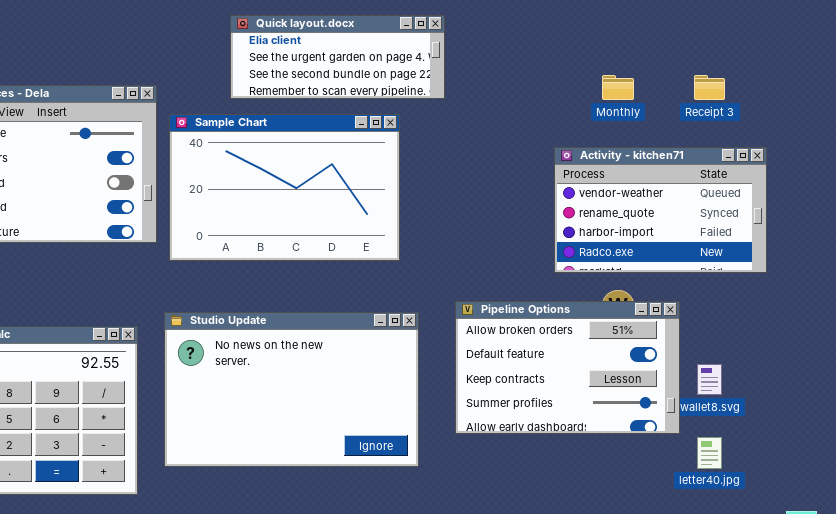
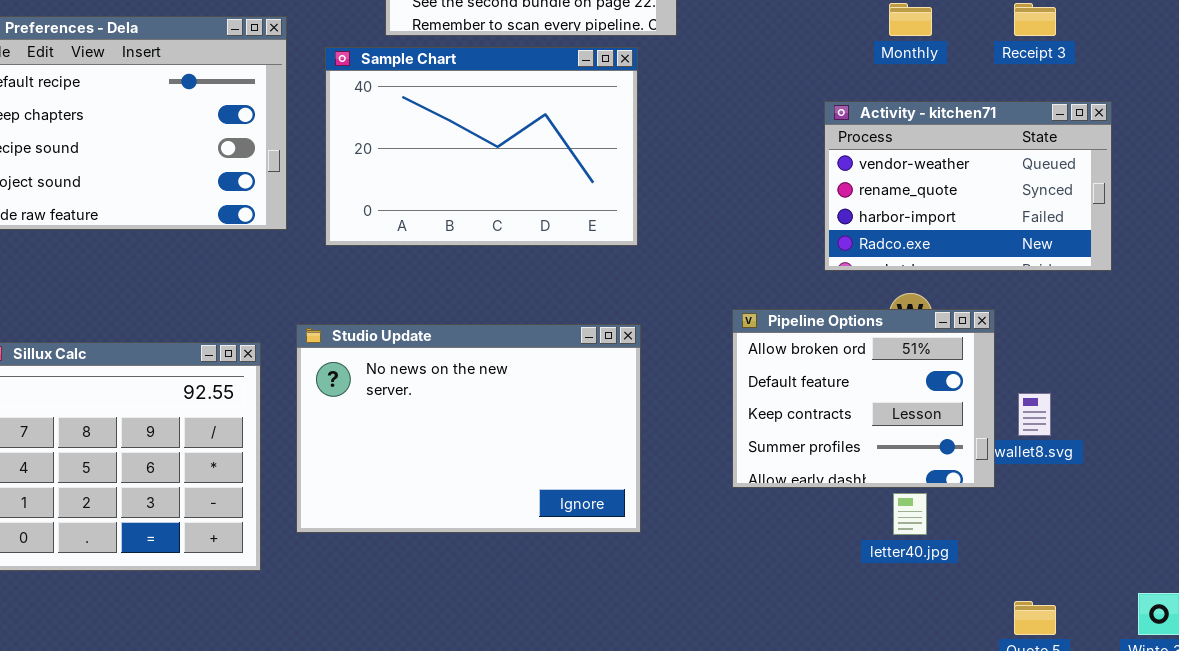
Sample Chart: [169,114,400,261] -> [325,47,638,246], moved
Pipeline Options: [455,301,680,434] -> [732,309,995,488], resized
letter40.jpg: [697,437,722,469] -> [893,493,927,535], moved

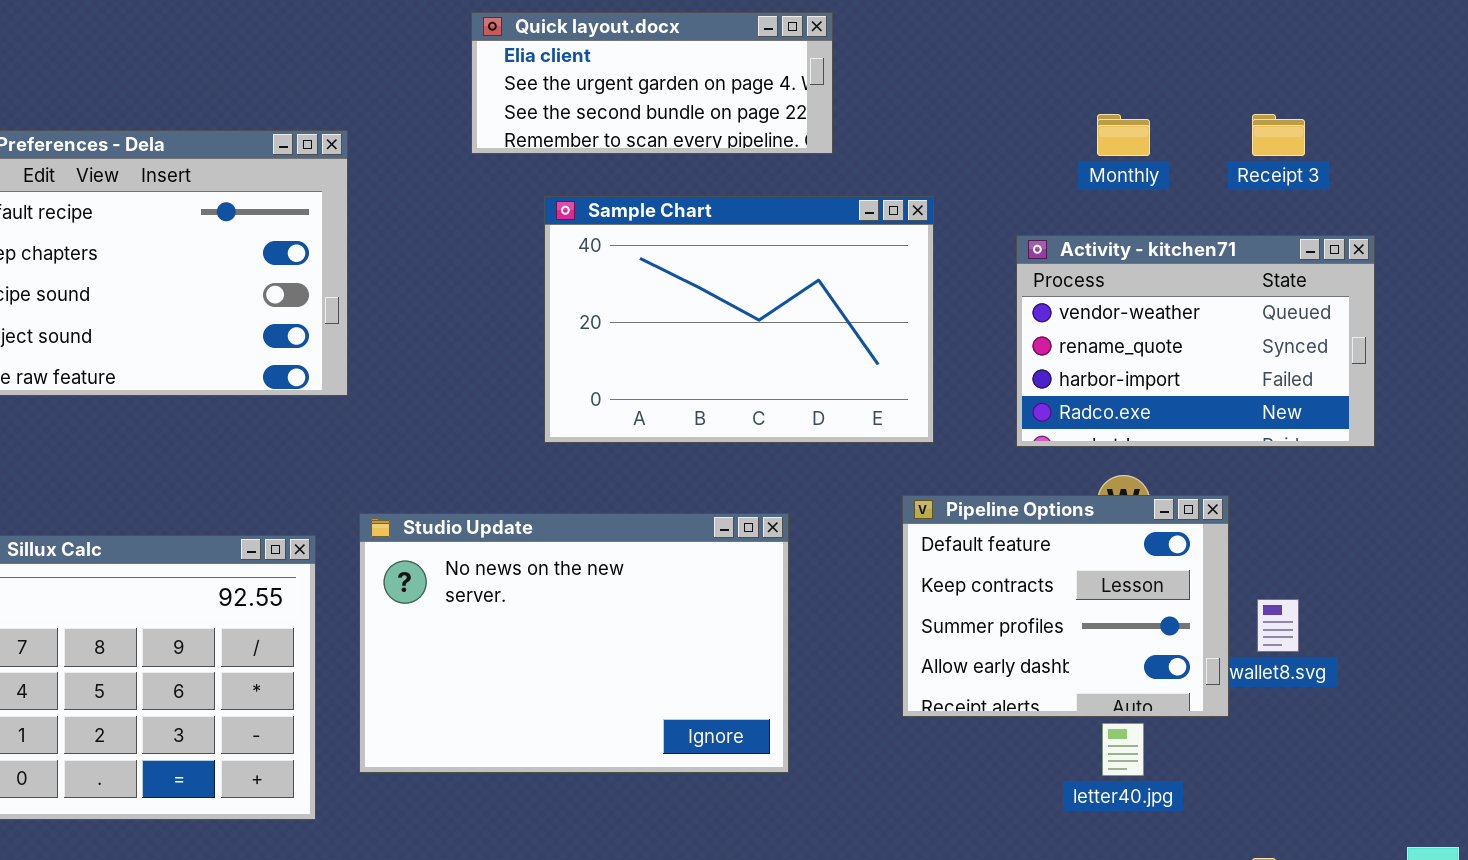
Sample Chart: [325,47,638,246] -> [544,196,934,443], moved
Pipeline Options: [732,309,995,488] -> [902,495,1229,717], scrolled down 1 row

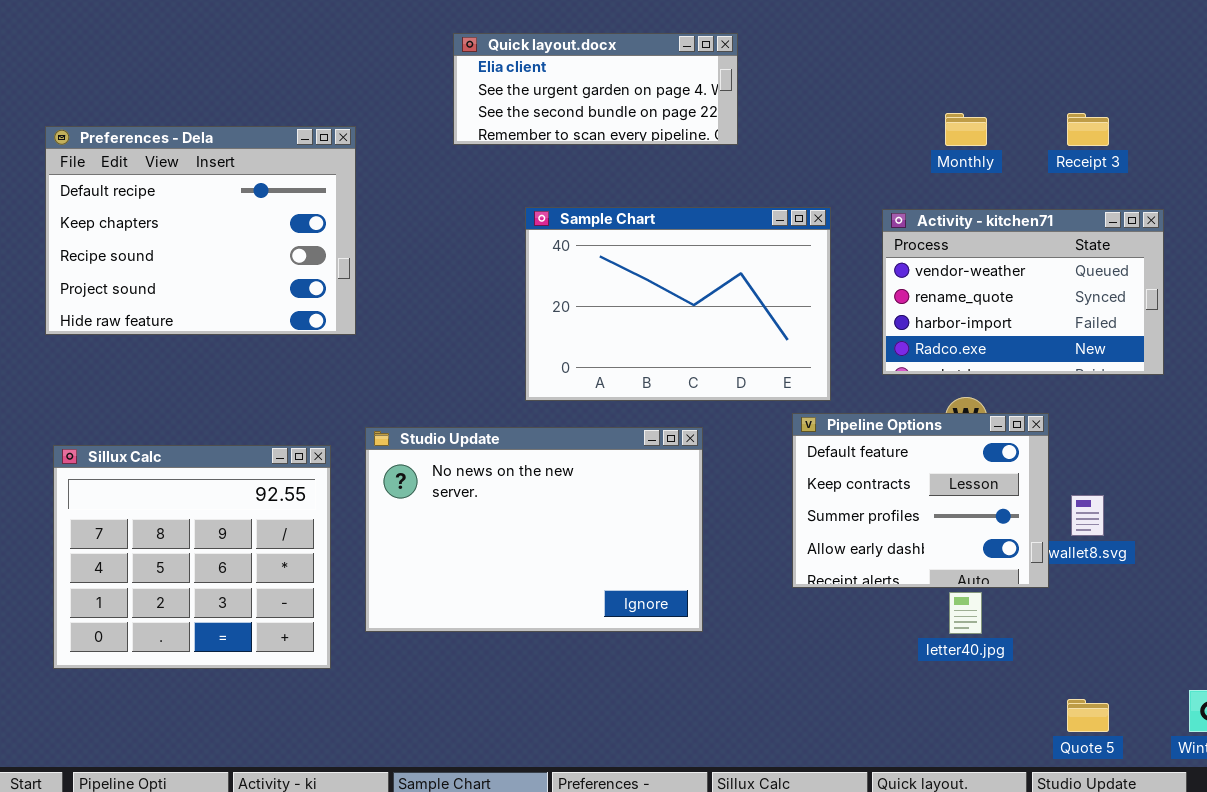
Sample Chart: [544,196,934,443] -> [525,207,831,401], moved

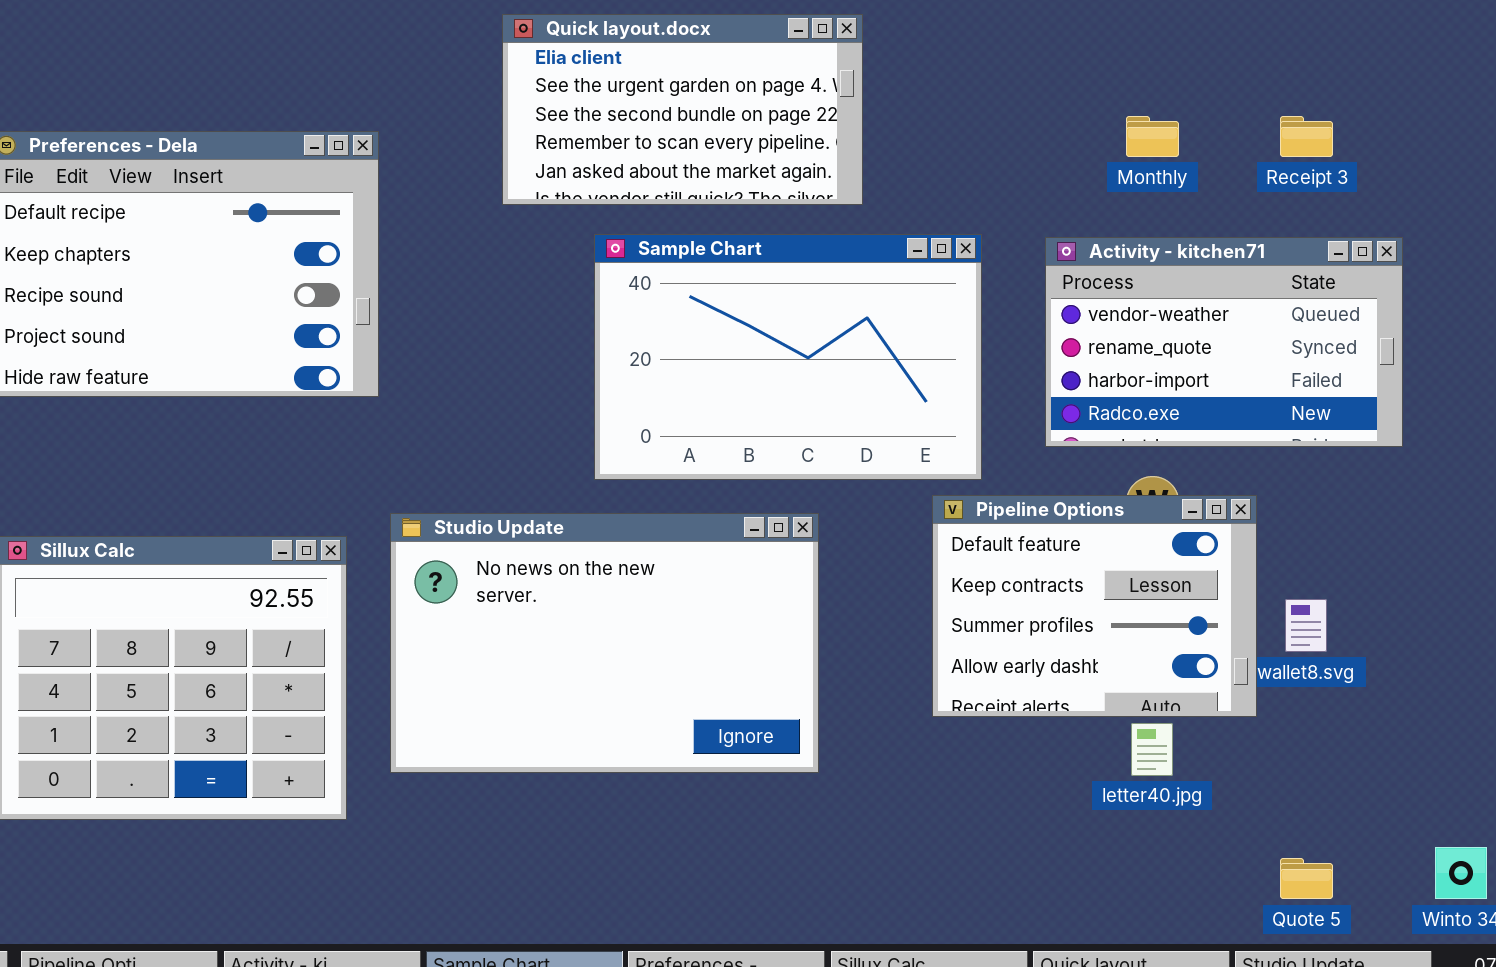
Quick layout.docx: [453,33,738,145] -> [502,14,863,205], resized

